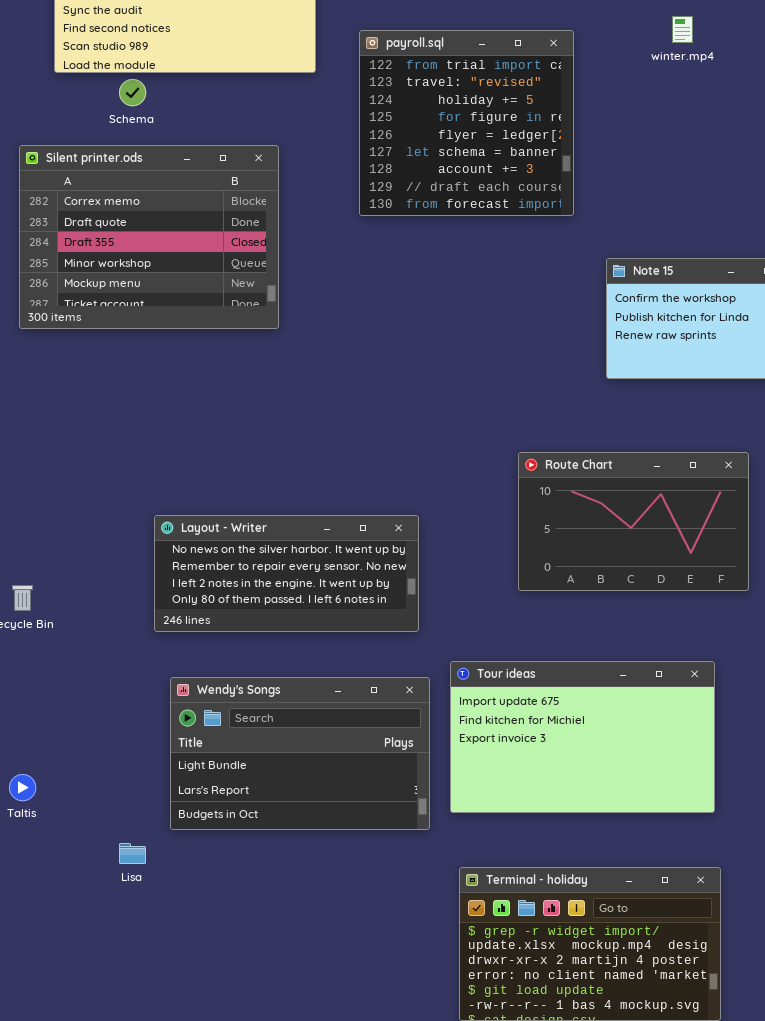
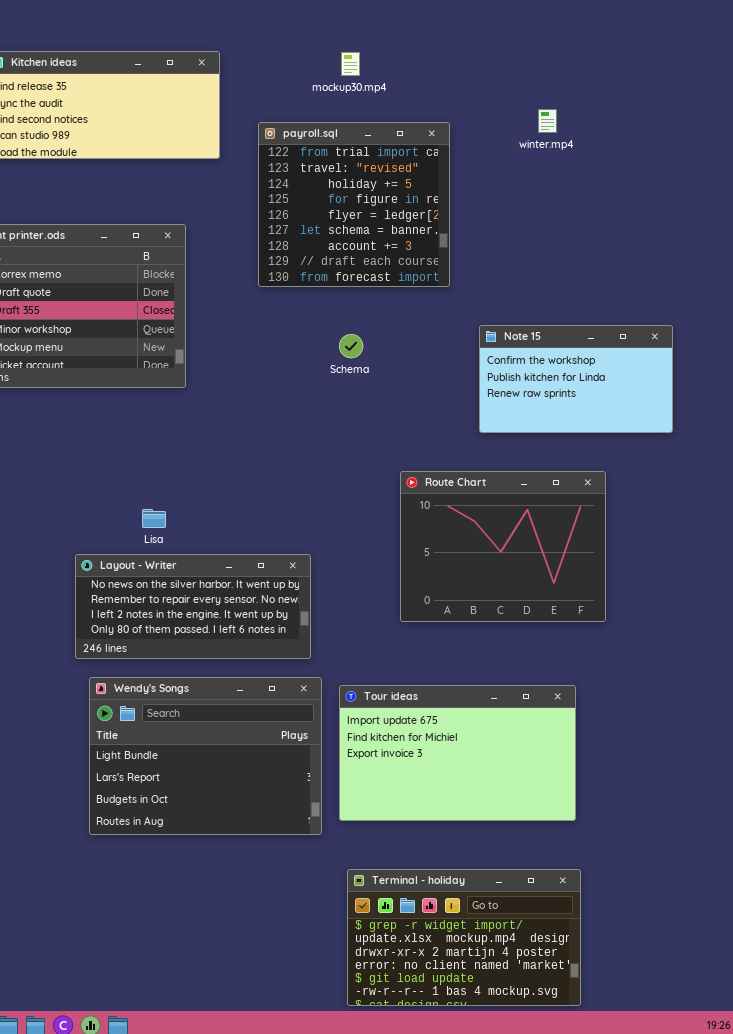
Schema: [119,79,146,106] -> [339,334,363,358], moved
Route Chart: [518,452,749,591] -> [400,471,606,622], resized
Wendy's Songs: [170,677,430,830] -> [89,677,322,835], resized
Lisa: [119,843,146,864] -> [142,509,166,528], moved

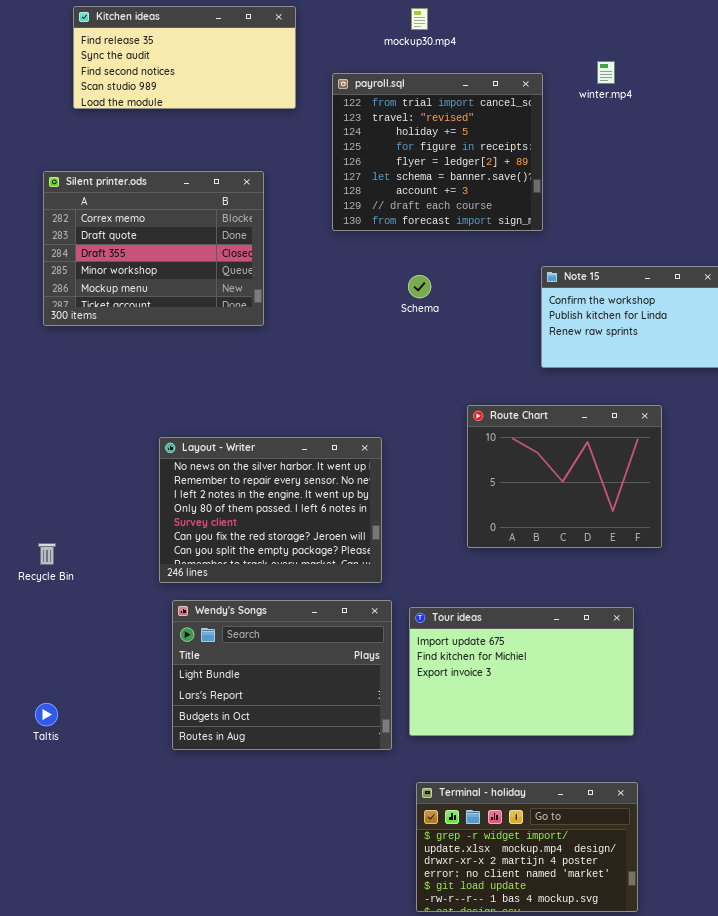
payroll.sql: [258,122,450,287] -> [332,73,543,231], resized
Layout - Writer: [75,554,311,659] -> [159,437,382,583], resized

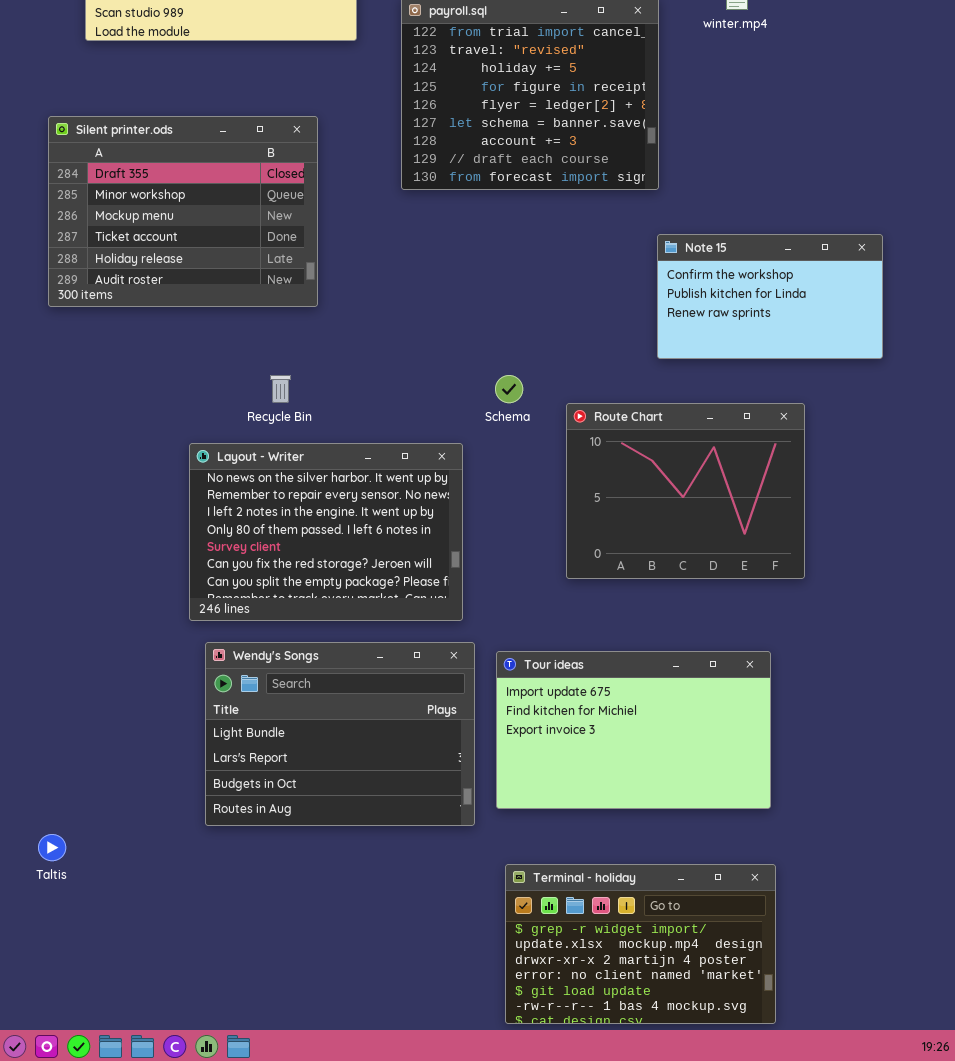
Silent printer.ods: [43,171,264,326] -> [48,116,318,307], scrolled down 2 rows
Schema: [408,275,431,298] -> [495,375,523,403], moved
Recycle Bin: [38,543,56,565] -> [270,375,291,403], moved
Taltis: [35,703,58,726] -> [38,834,66,861], moved

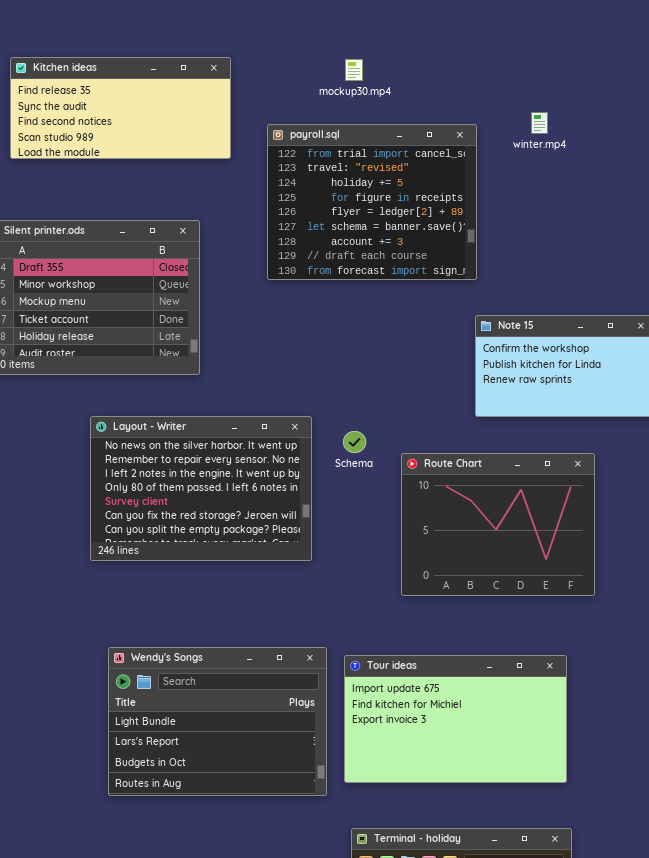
Layout - Writer: [189,443,463,621] -> [90,416,312,561], moved

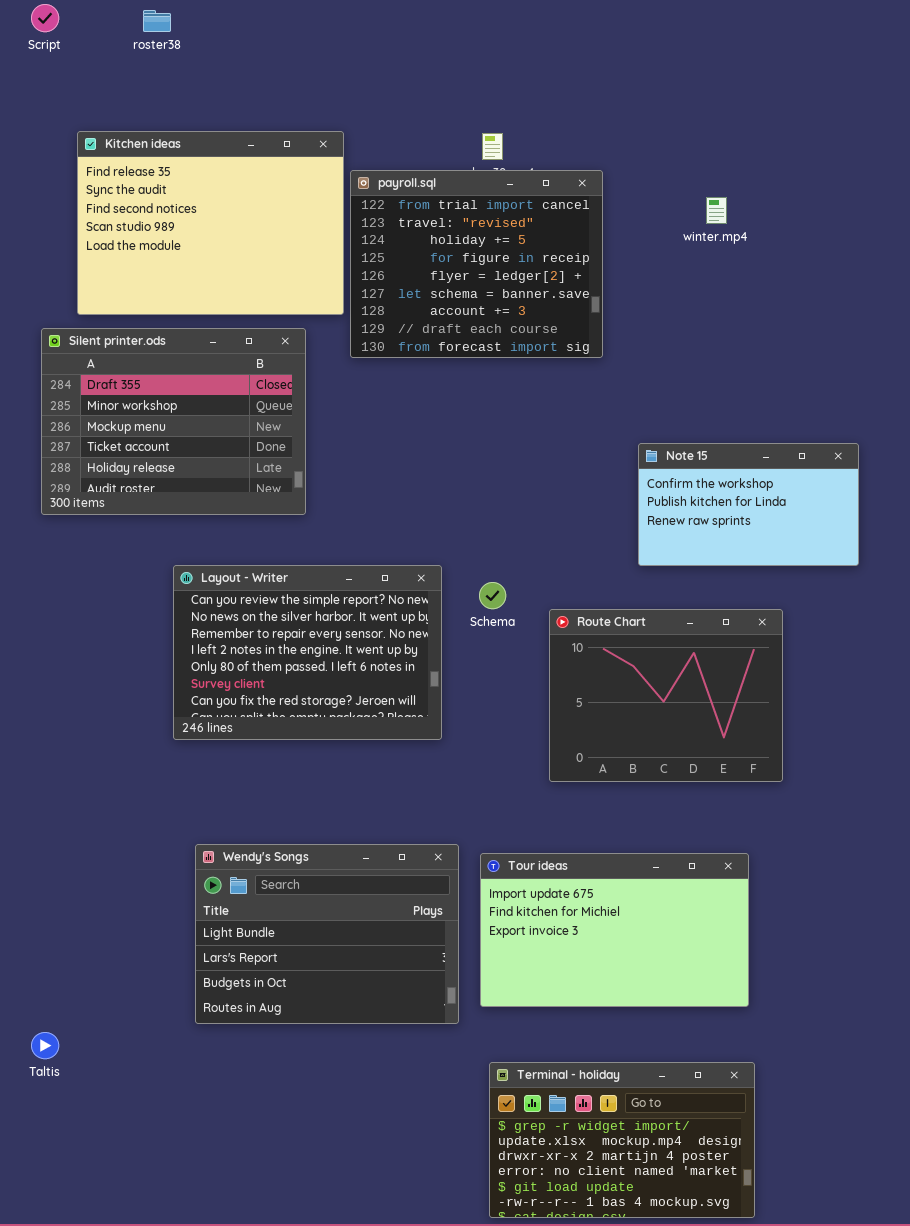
Kitchen ideas: [10,57,231,159] -> [77,131,344,315], resized
payroll.sql: [267,124,477,280] -> [350,170,603,358], moved
Layout - Writer: [90,416,312,561] -> [173,565,442,740], scrolled up 1 row

